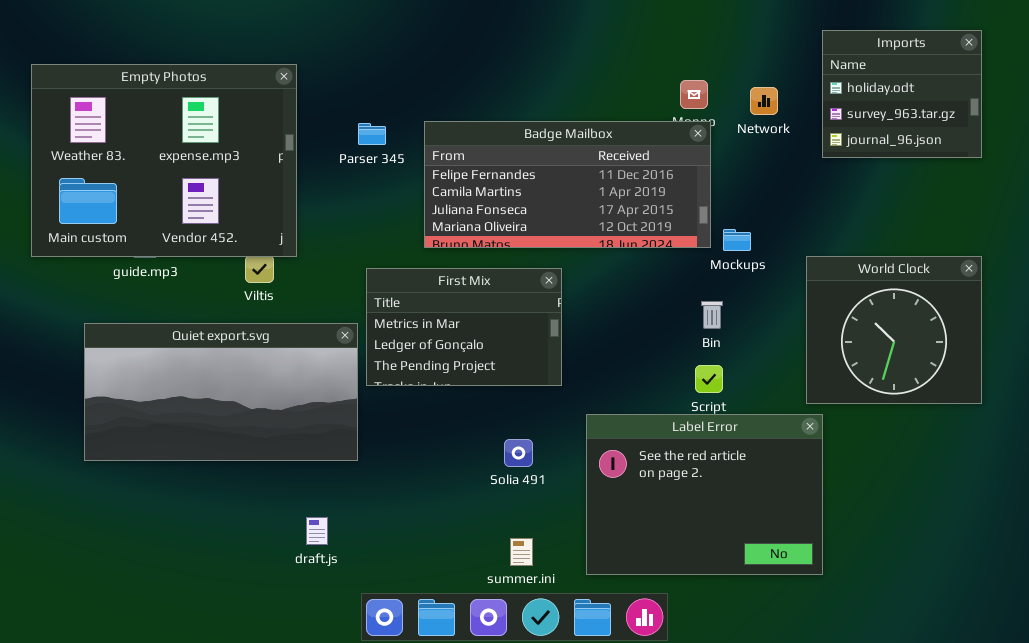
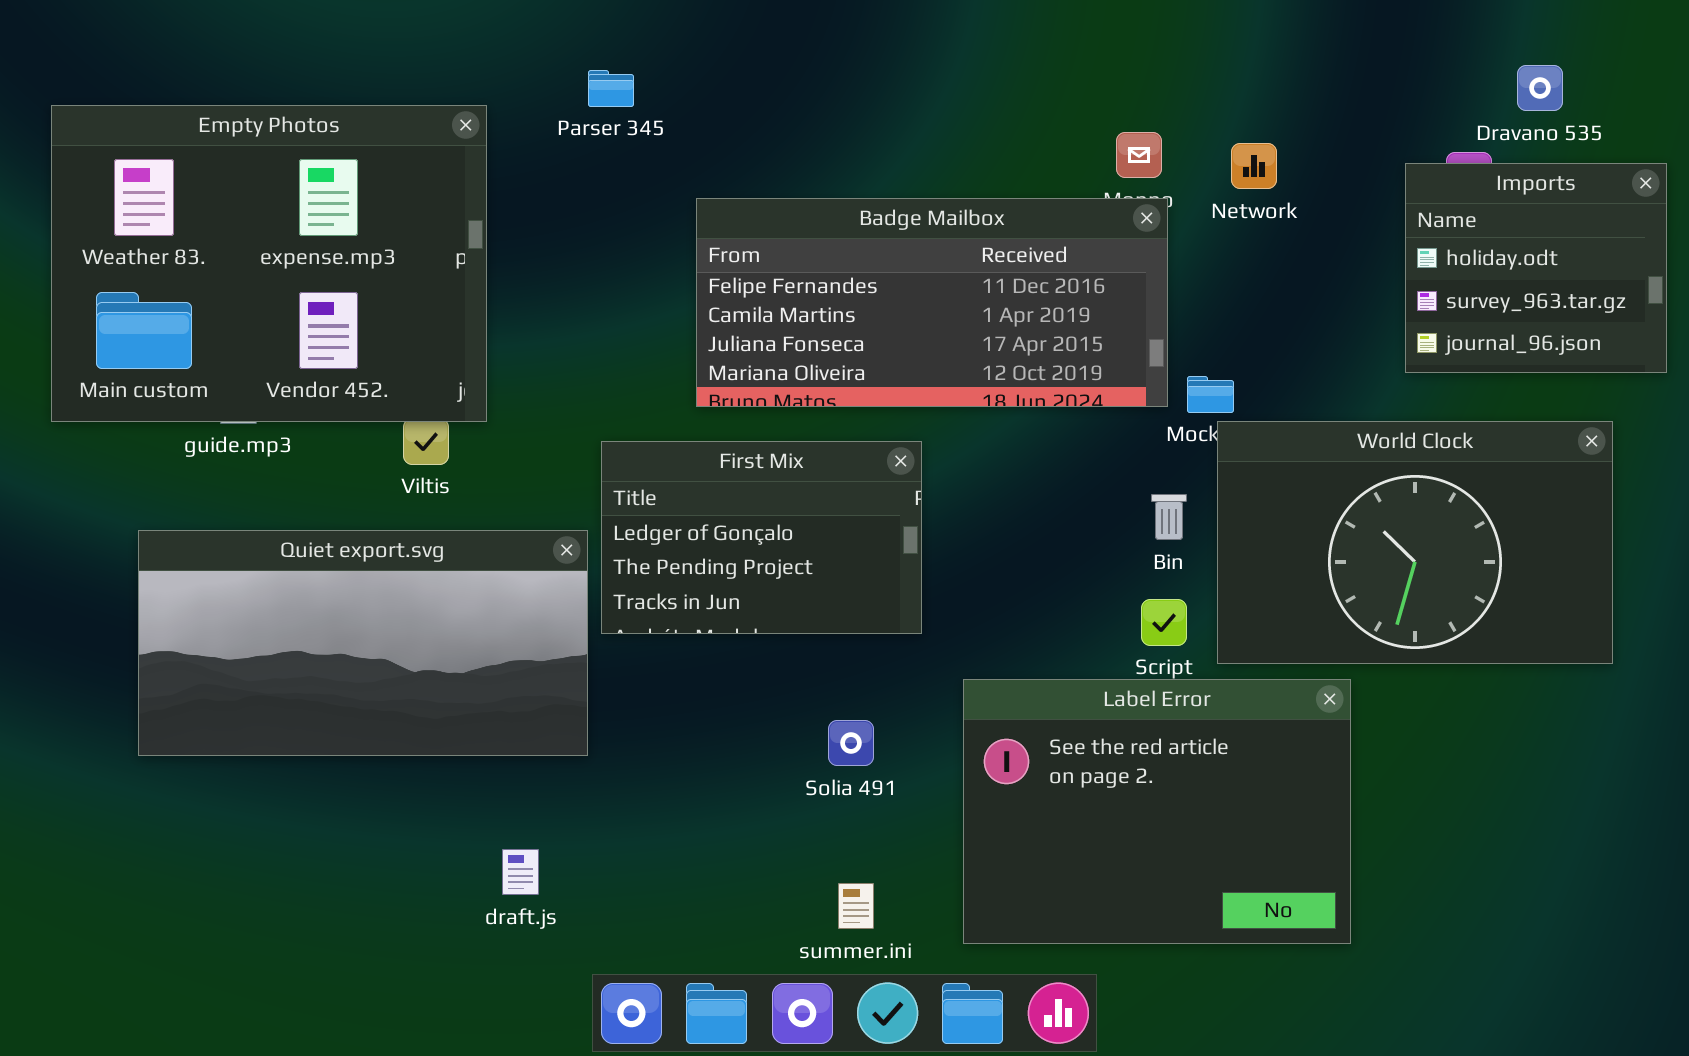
Imports: [822,30,982,158] -> [1405,163,1667,373], moved
Parser 345: [358,123,386,145] -> [588,70,634,107], moved
World Clock: [806,256,982,404] -> [1217,421,1613,664], resized
First Mix: [366,268,562,386] -> [601,441,922,634], scrolled down 1 row

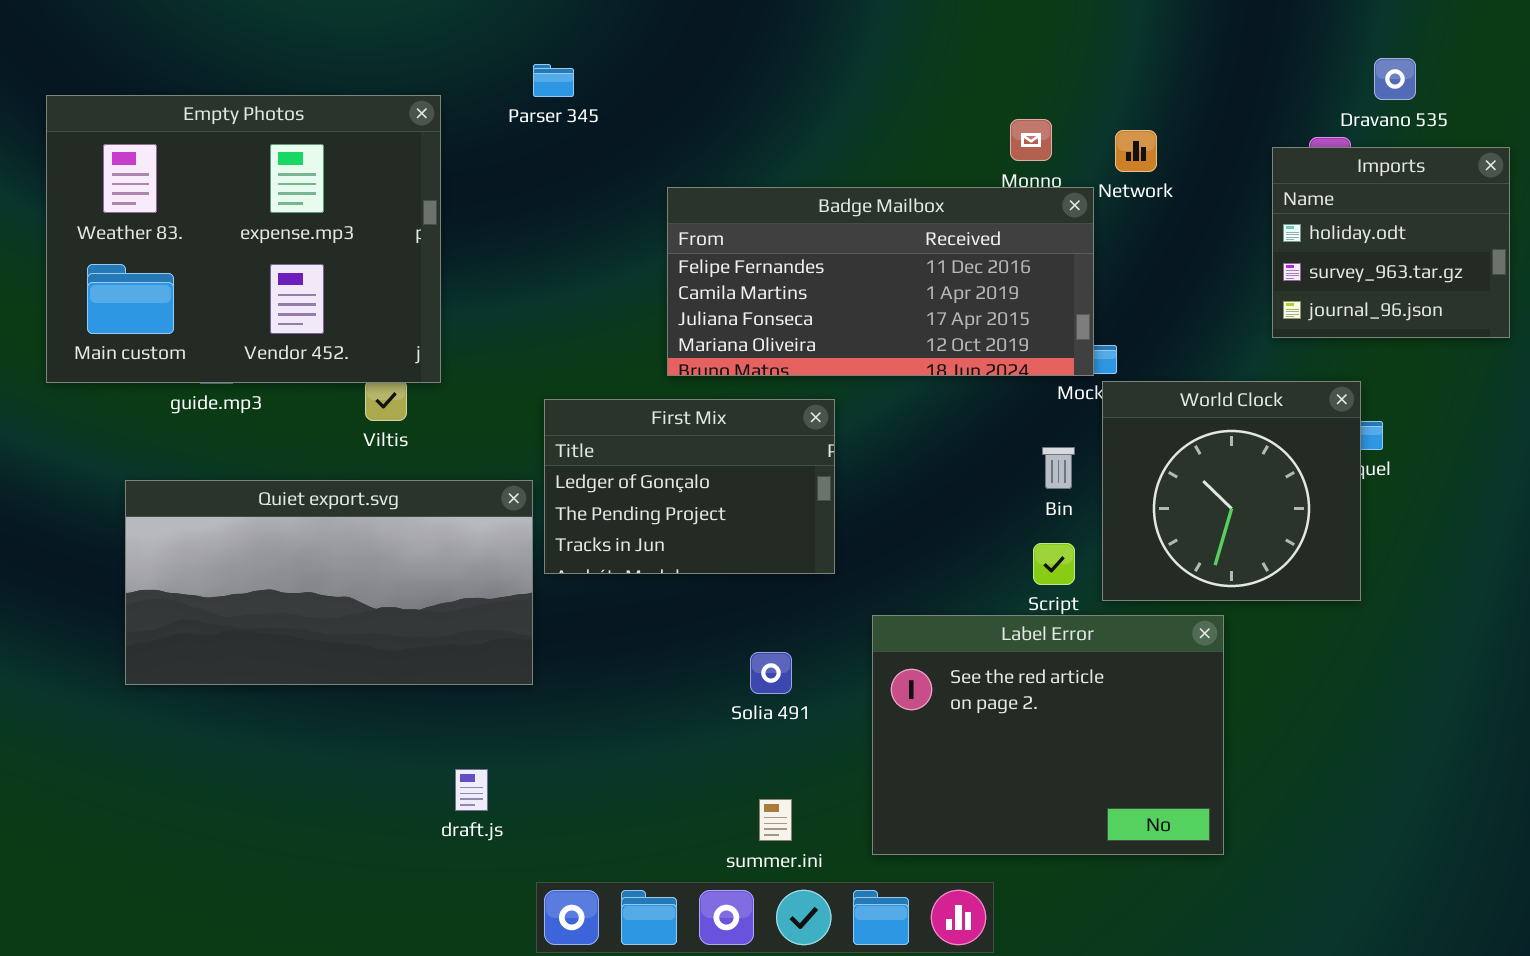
Badge Mailbox: [696,198,1168,407] -> [667,187,1094,376], moved
World Clock: [1217,421,1613,664] -> [1102,381,1361,601], resized

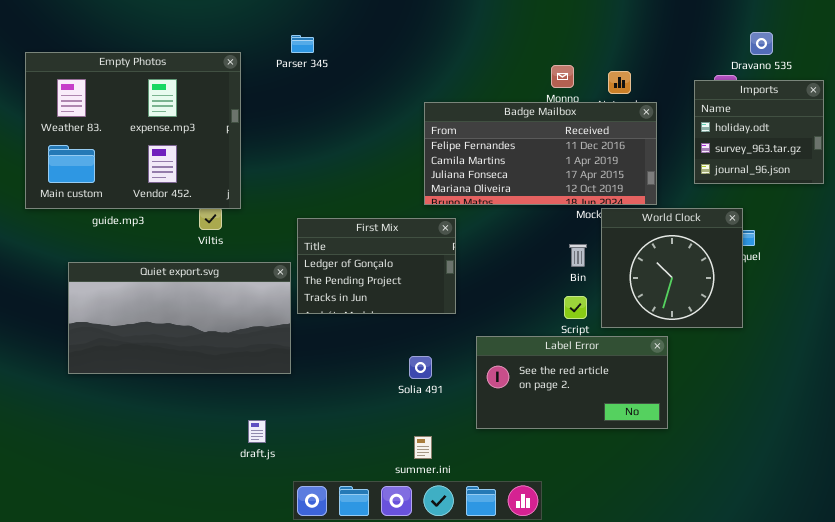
Badge Mailbox: [667,187,1094,376] -> [424,102,657,205], moved
Label Error: [872,615,1224,855] -> [476,336,668,429], resized

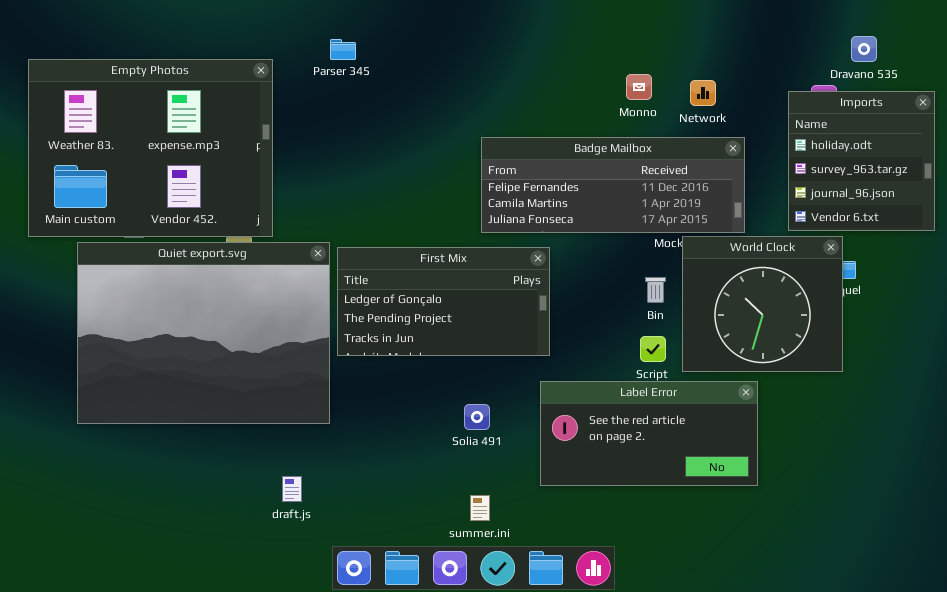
Imports: [694,80,824,184] -> [788,91,935,231], resized
Badge Mailbox: [424,102,657,205] -> [481,137,745,233], resized
First Mix: [297,218,456,314] -> [337,247,550,356], resized
Quiet export.svg: [68,262,291,374] -> [77,242,330,424], resized

